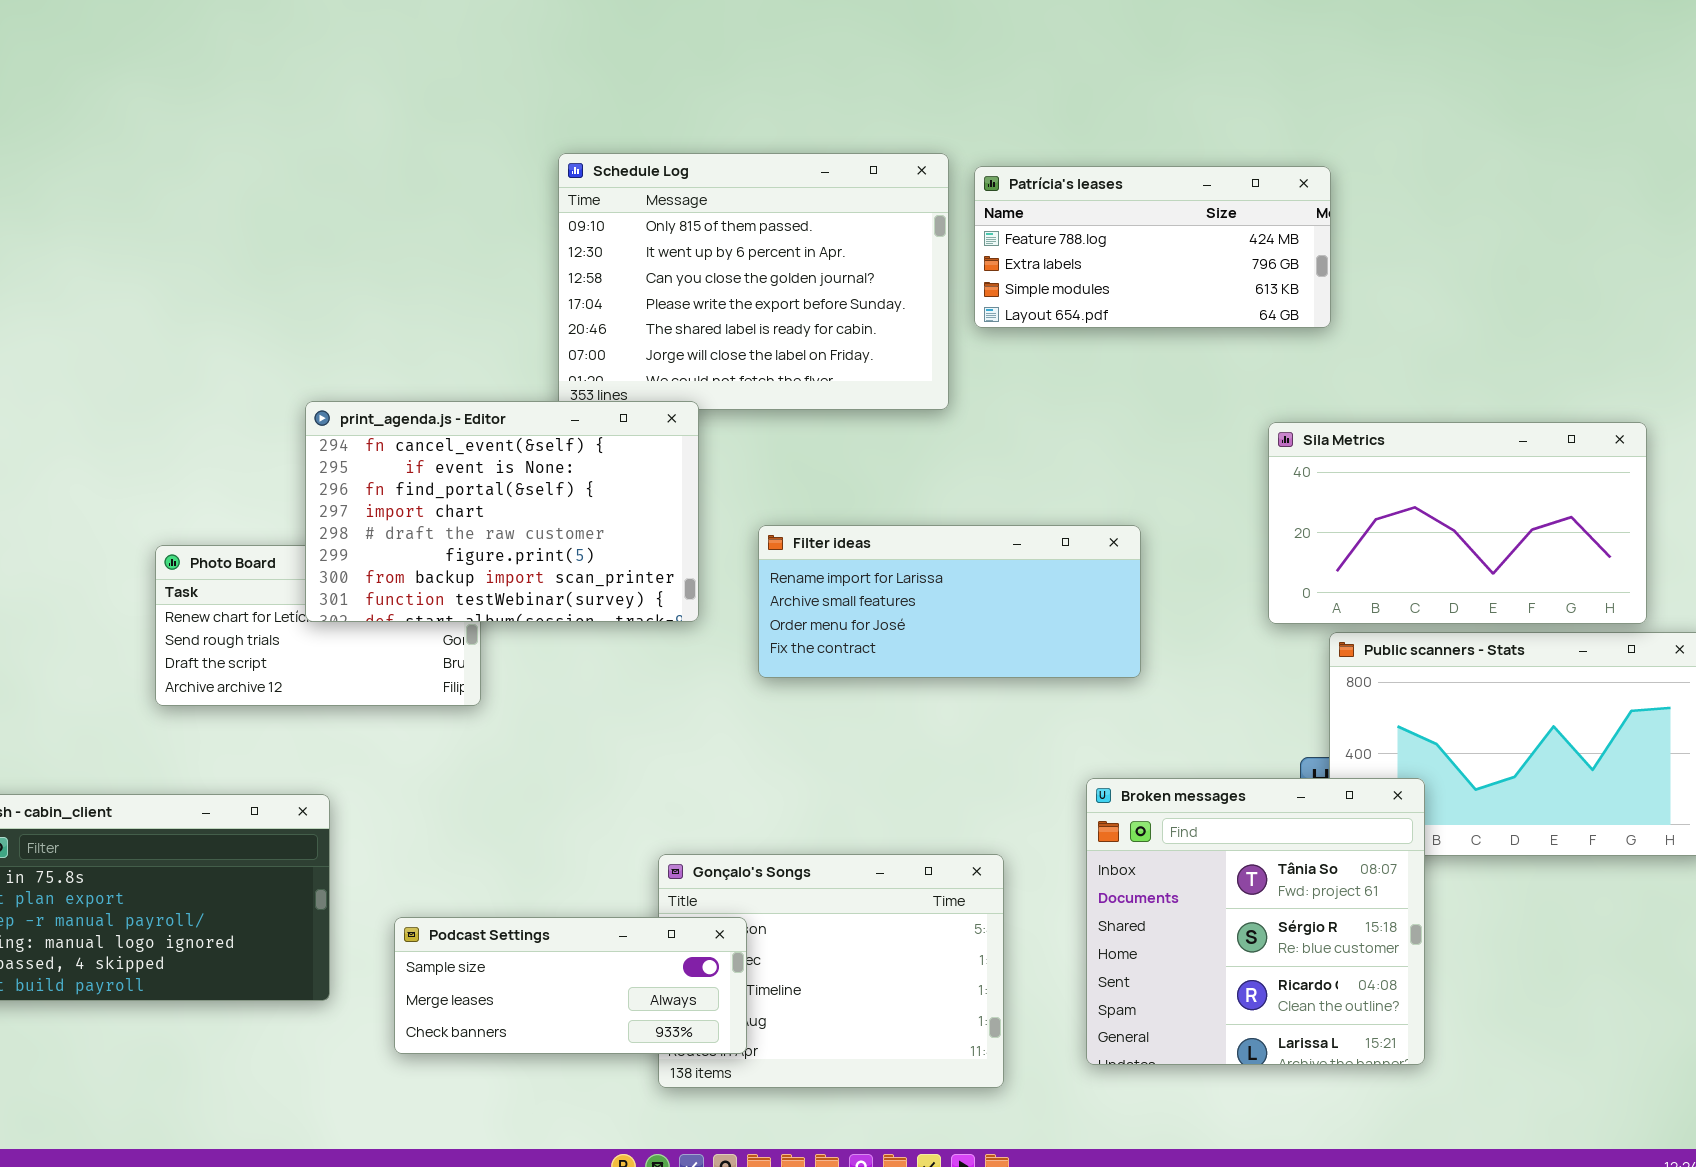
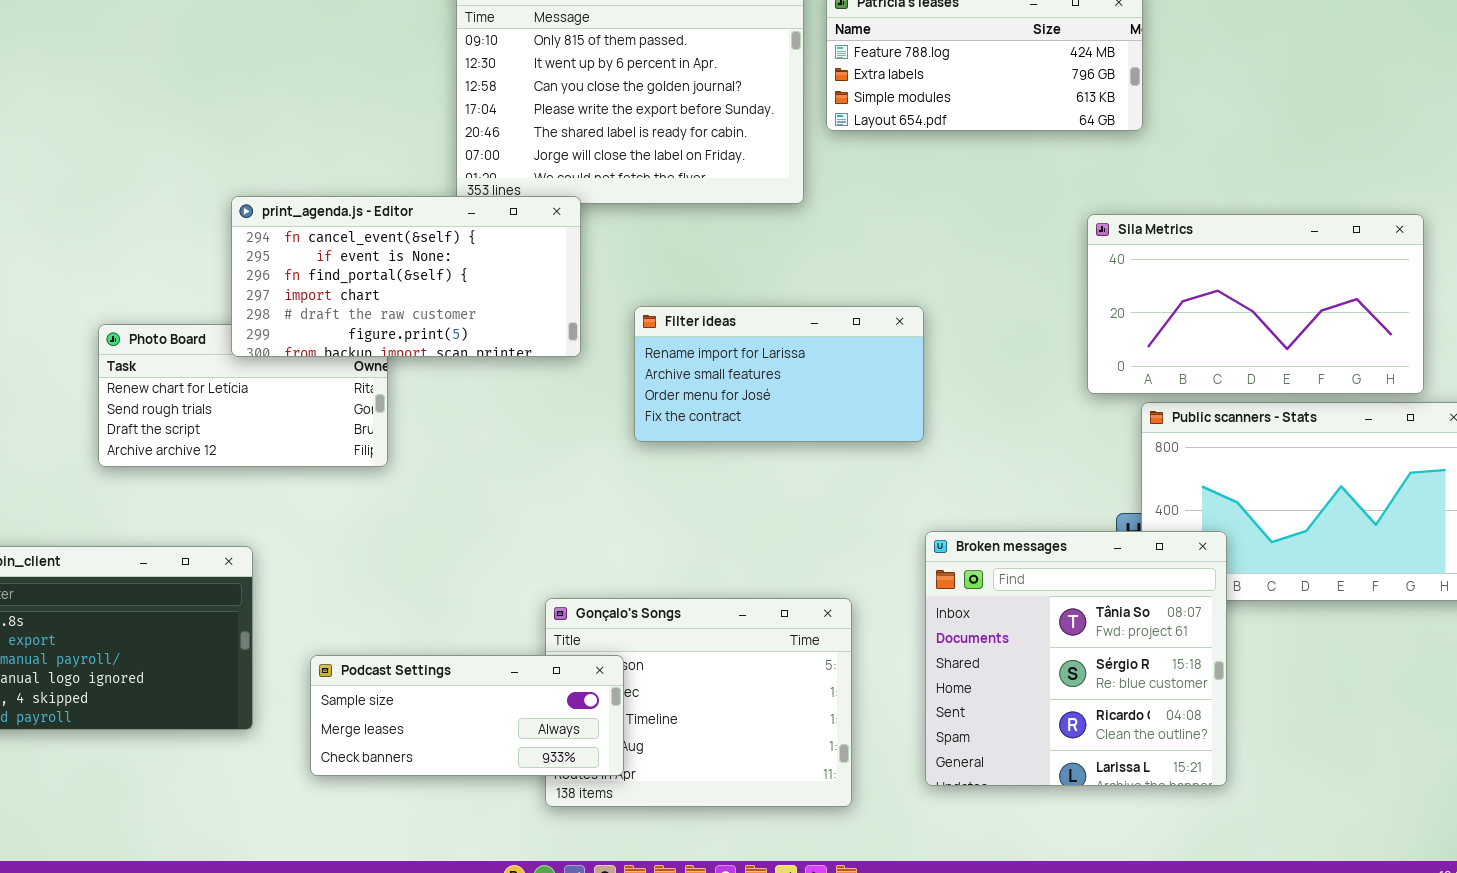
print_agenda.js - Editor: [305,401,699,622] -> [231,196,581,357], resized
Filter ideas: [758,525,1141,678] -> [634,306,924,442], resized

